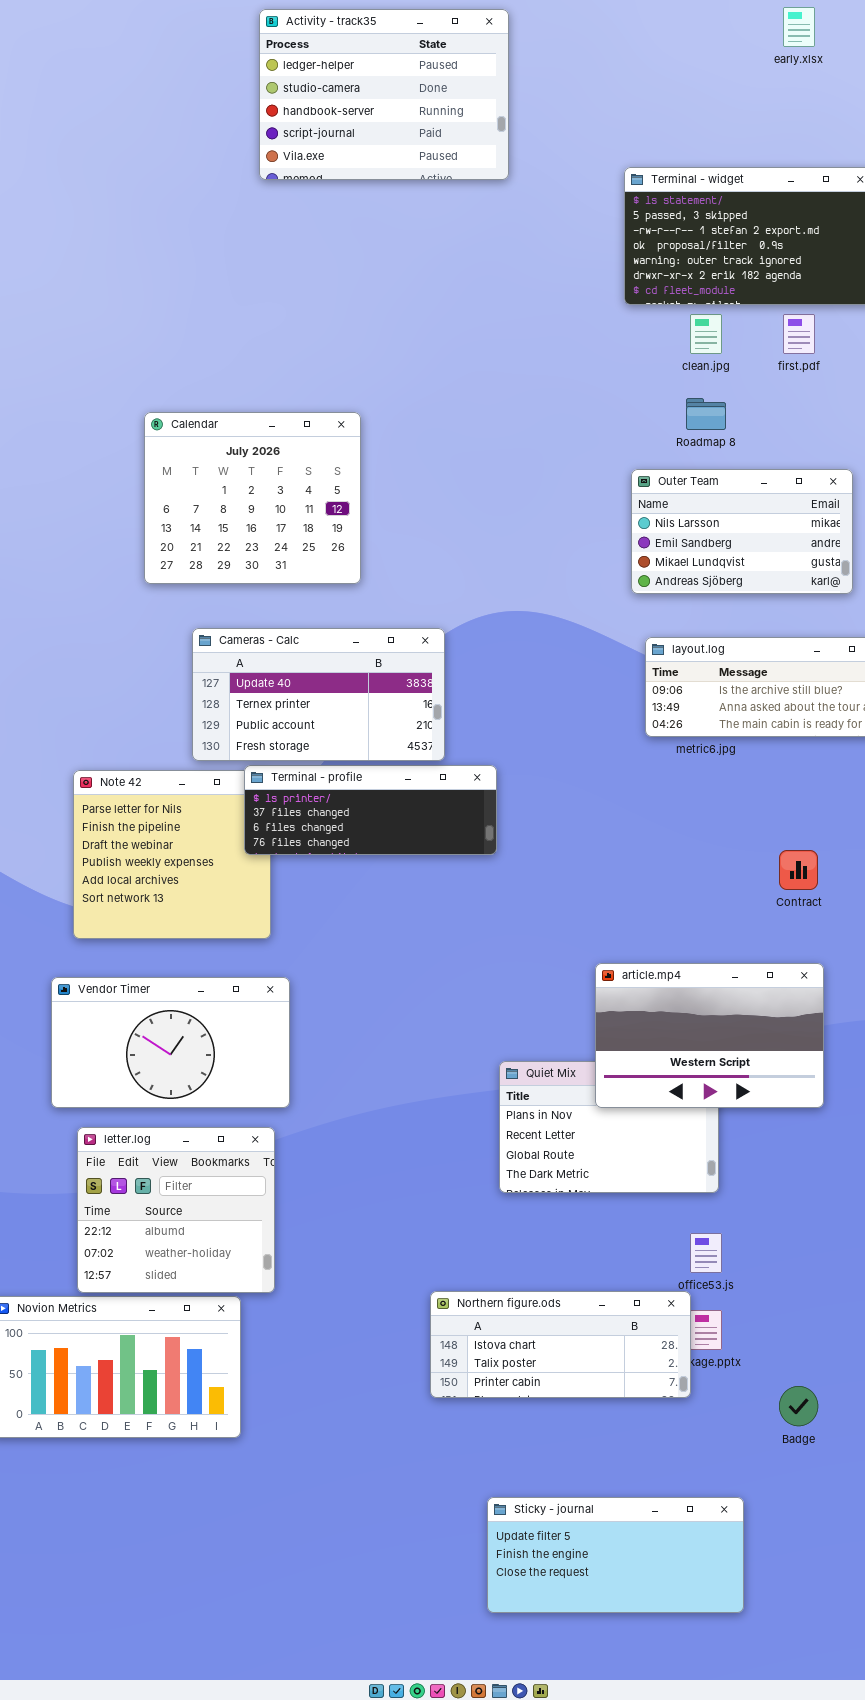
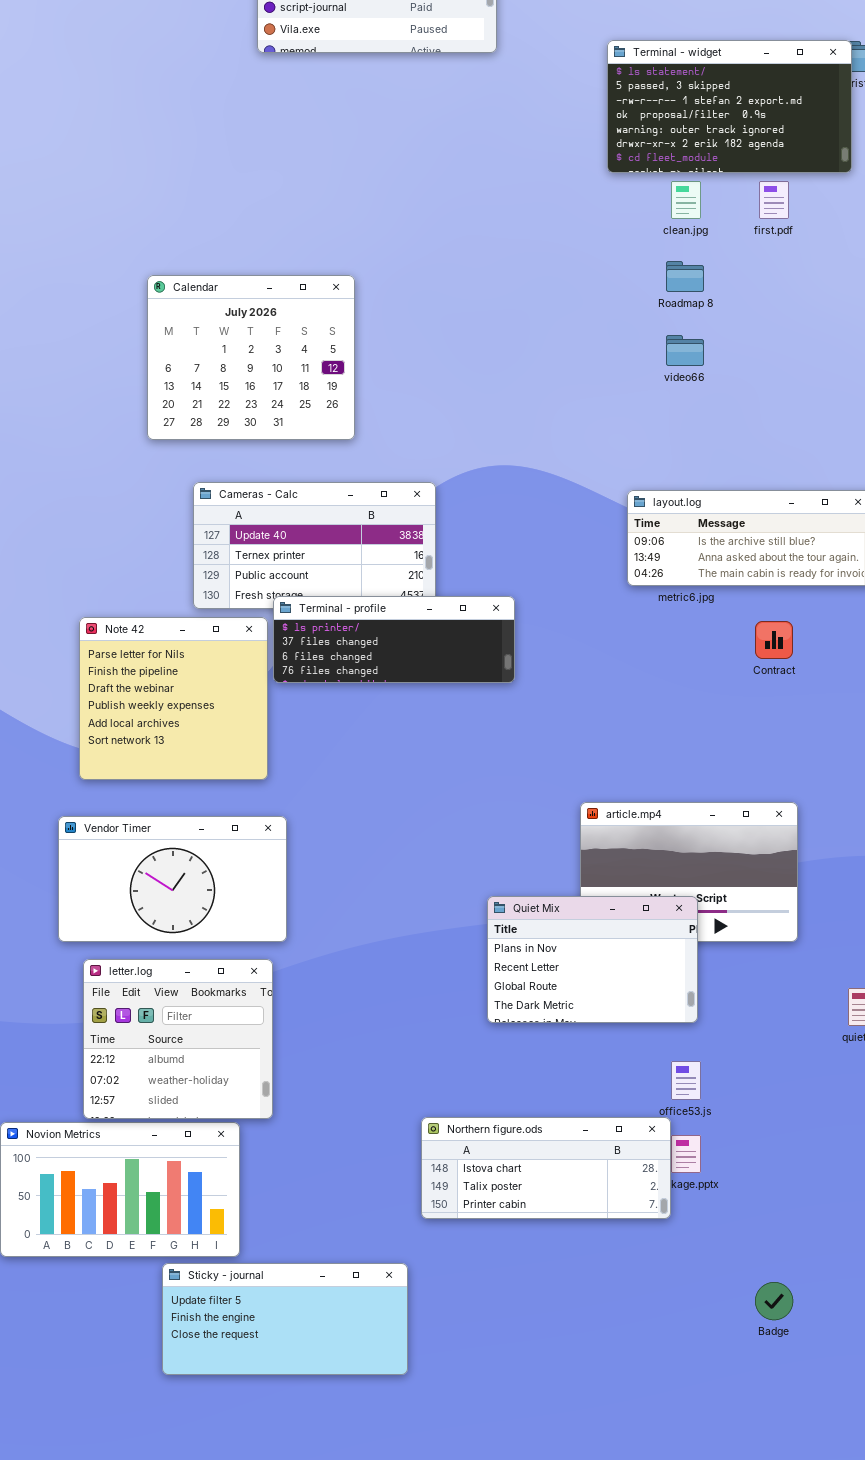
Outer Team: [631,469,853,594] -> none, closed
Terminal - profile: [244,765,497,855] -> [273,596,515,683], moved
Contract: [779,850,818,890] -> [755,621,793,659], moved
Quiet Mix: [499,1061,719,1193] -> [487,896,698,1023], raised
Badge: [779,1386,818,1426] -> [755,1282,793,1320], moved
Sticky - journal: [487,1497,744,1613] -> [162,1263,408,1375], moved

